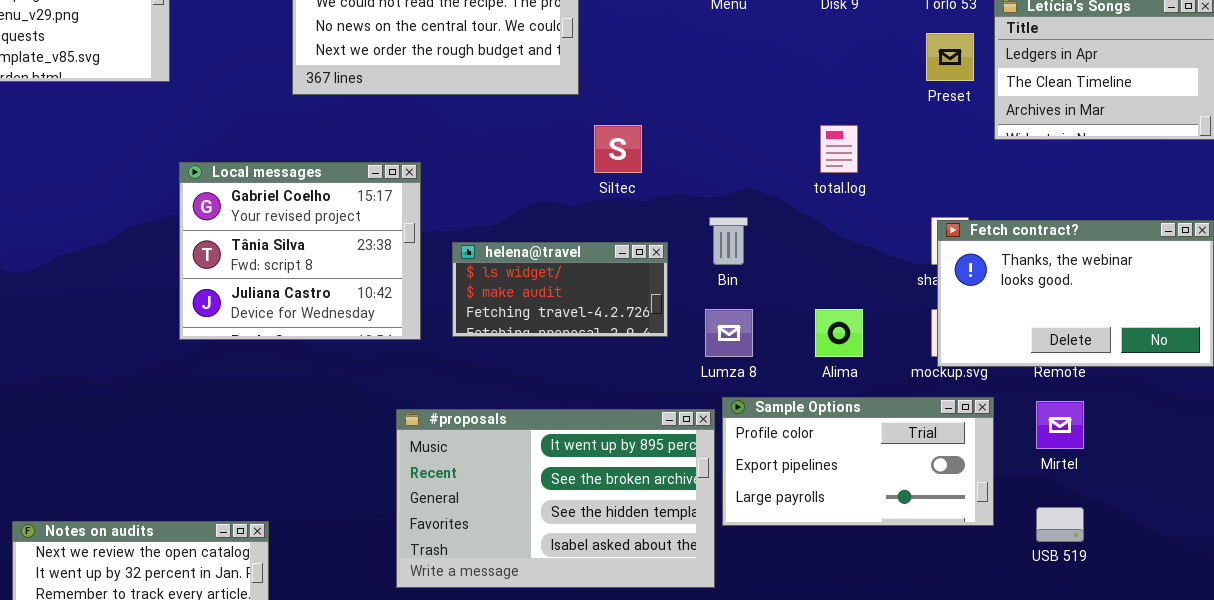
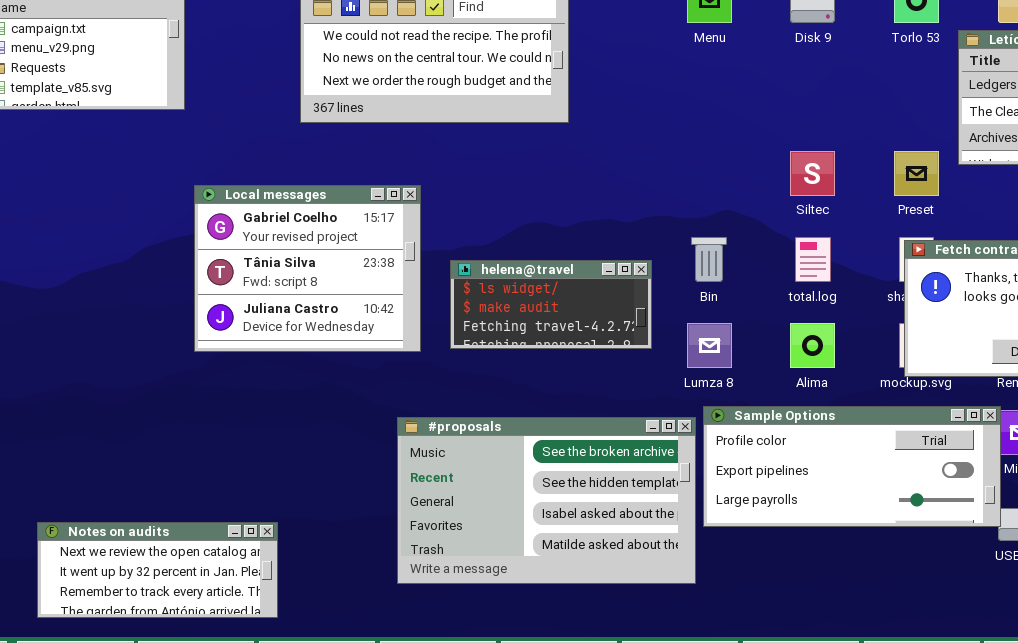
Preset: [926,33,974,81] -> [894,151,939,196], moved
Siltec: [594,125,642,173] -> [790,151,835,196], moved
total.log: [820,125,858,173] -> [795,237,831,282], moved
Sample Options: [722,397,994,526] -> [703,406,1001,527], resized
#proposals: [396,409,715,588] -> [397,417,696,584], scrolled down 1 row

